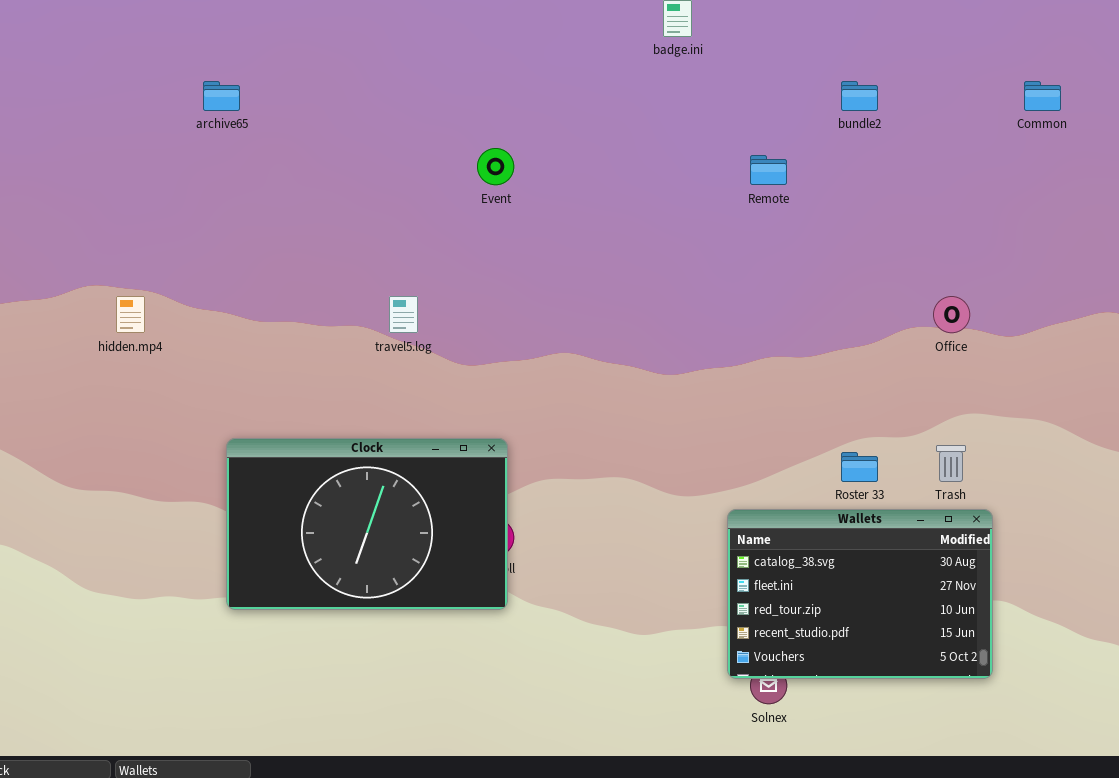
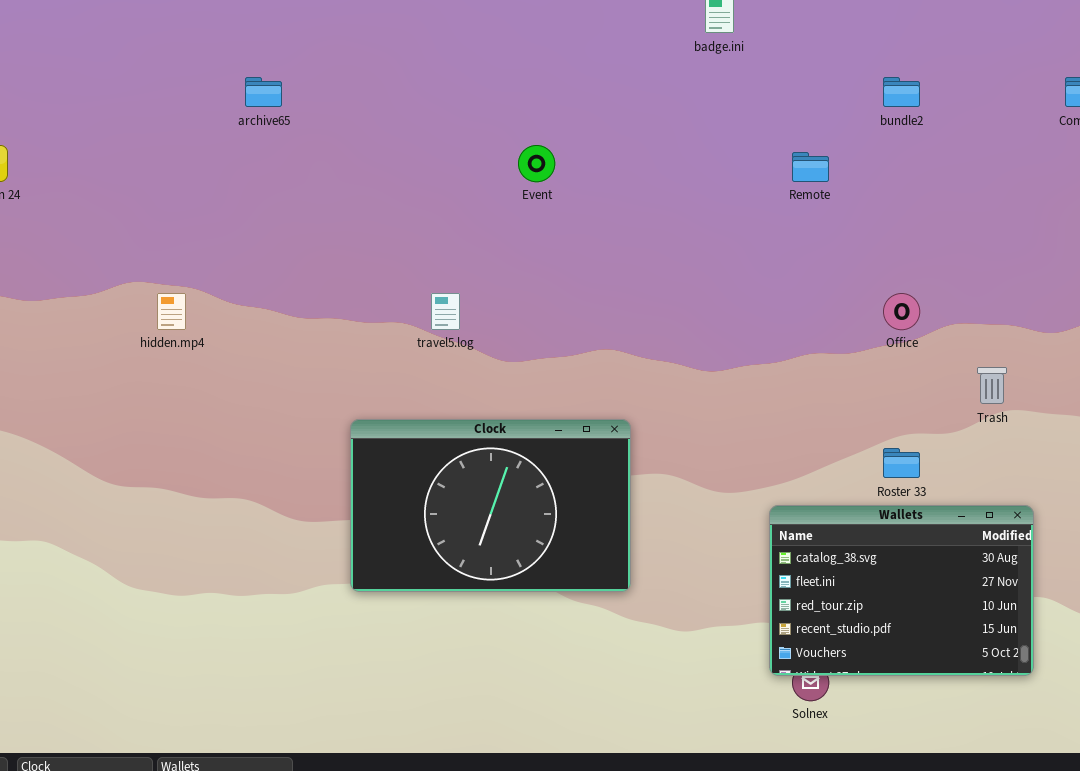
Office: [933,296,970,333] -> [883,293,920,330], moved
Clock: [226,438,508,610] -> [350,419,631,592], moved
Trash: [936,445,966,482] -> [977,367,1007,404], moved

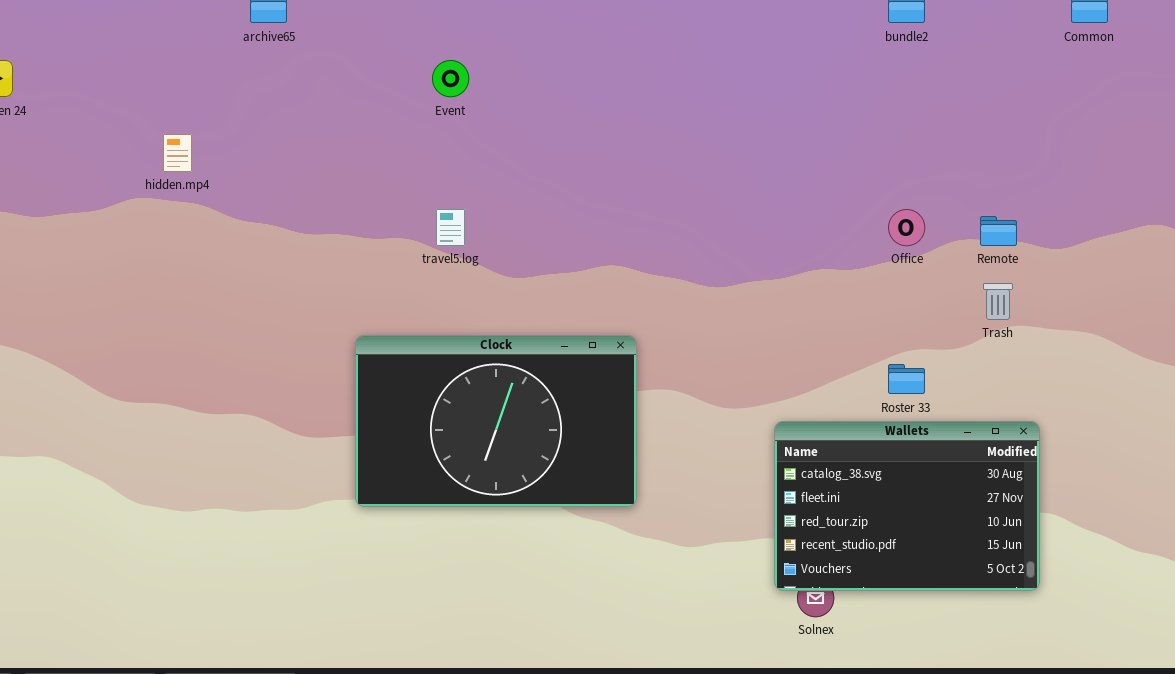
Event: [518,145,555,182] -> [432,60,469,97], moved
Remote: [792,152,829,182] -> [980,216,1017,246], moved
hidden.mp4: [157,293,186,330] -> [163,134,192,172], moved

